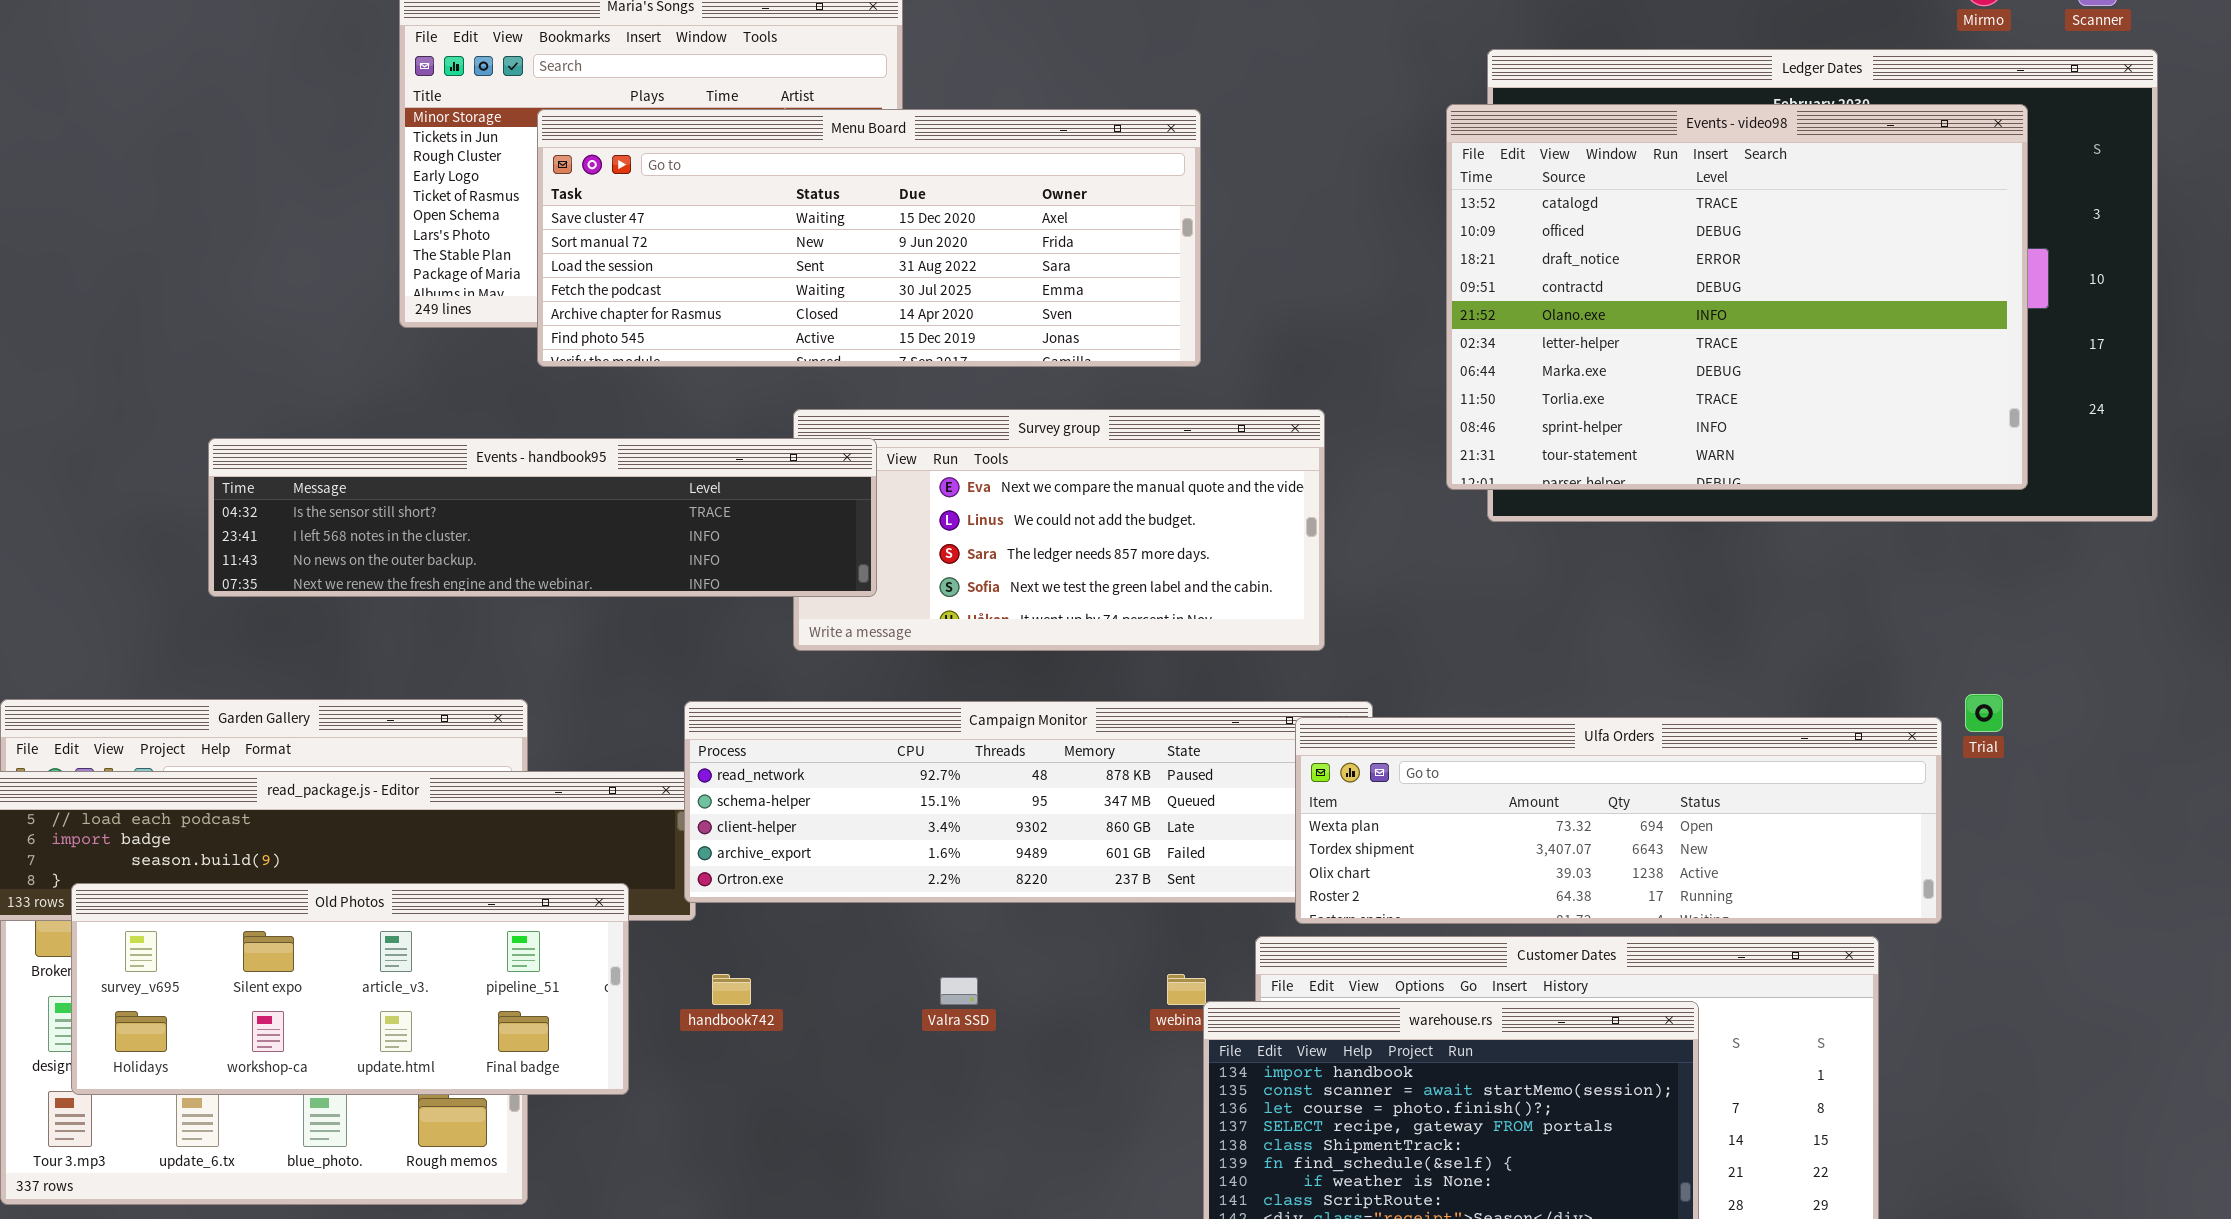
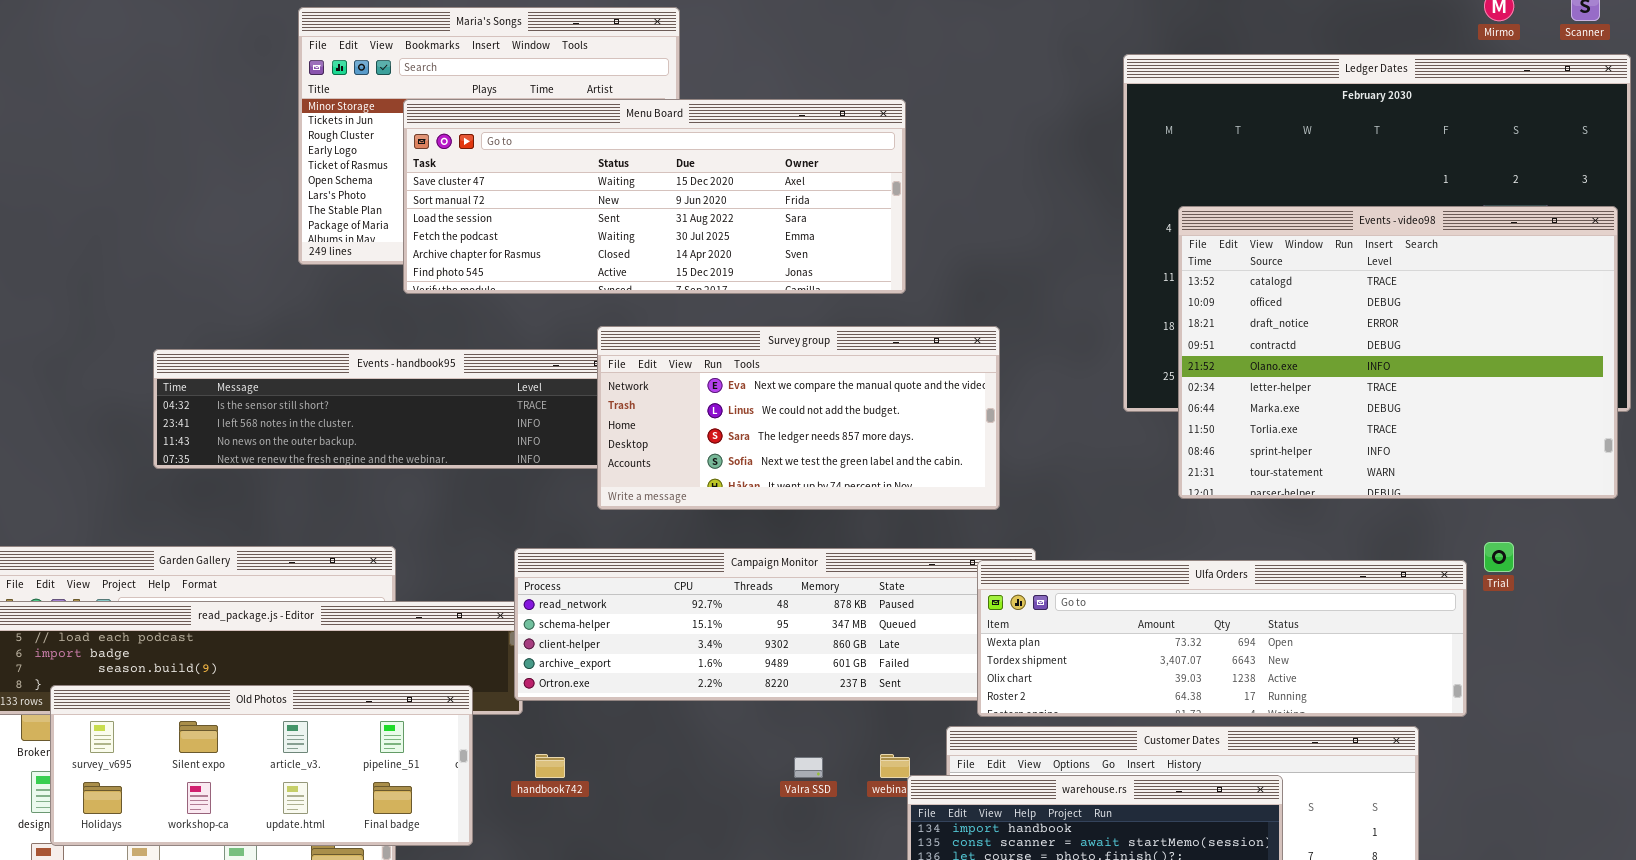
Events - video98: [1446,104,2028,490] -> [1178,206,1618,499], moved
Survey group: [793,409,1325,651] -> [597,326,1000,510], raised
Valra SSD: [940,977,978,1005] -> [794,757,823,778], moved

